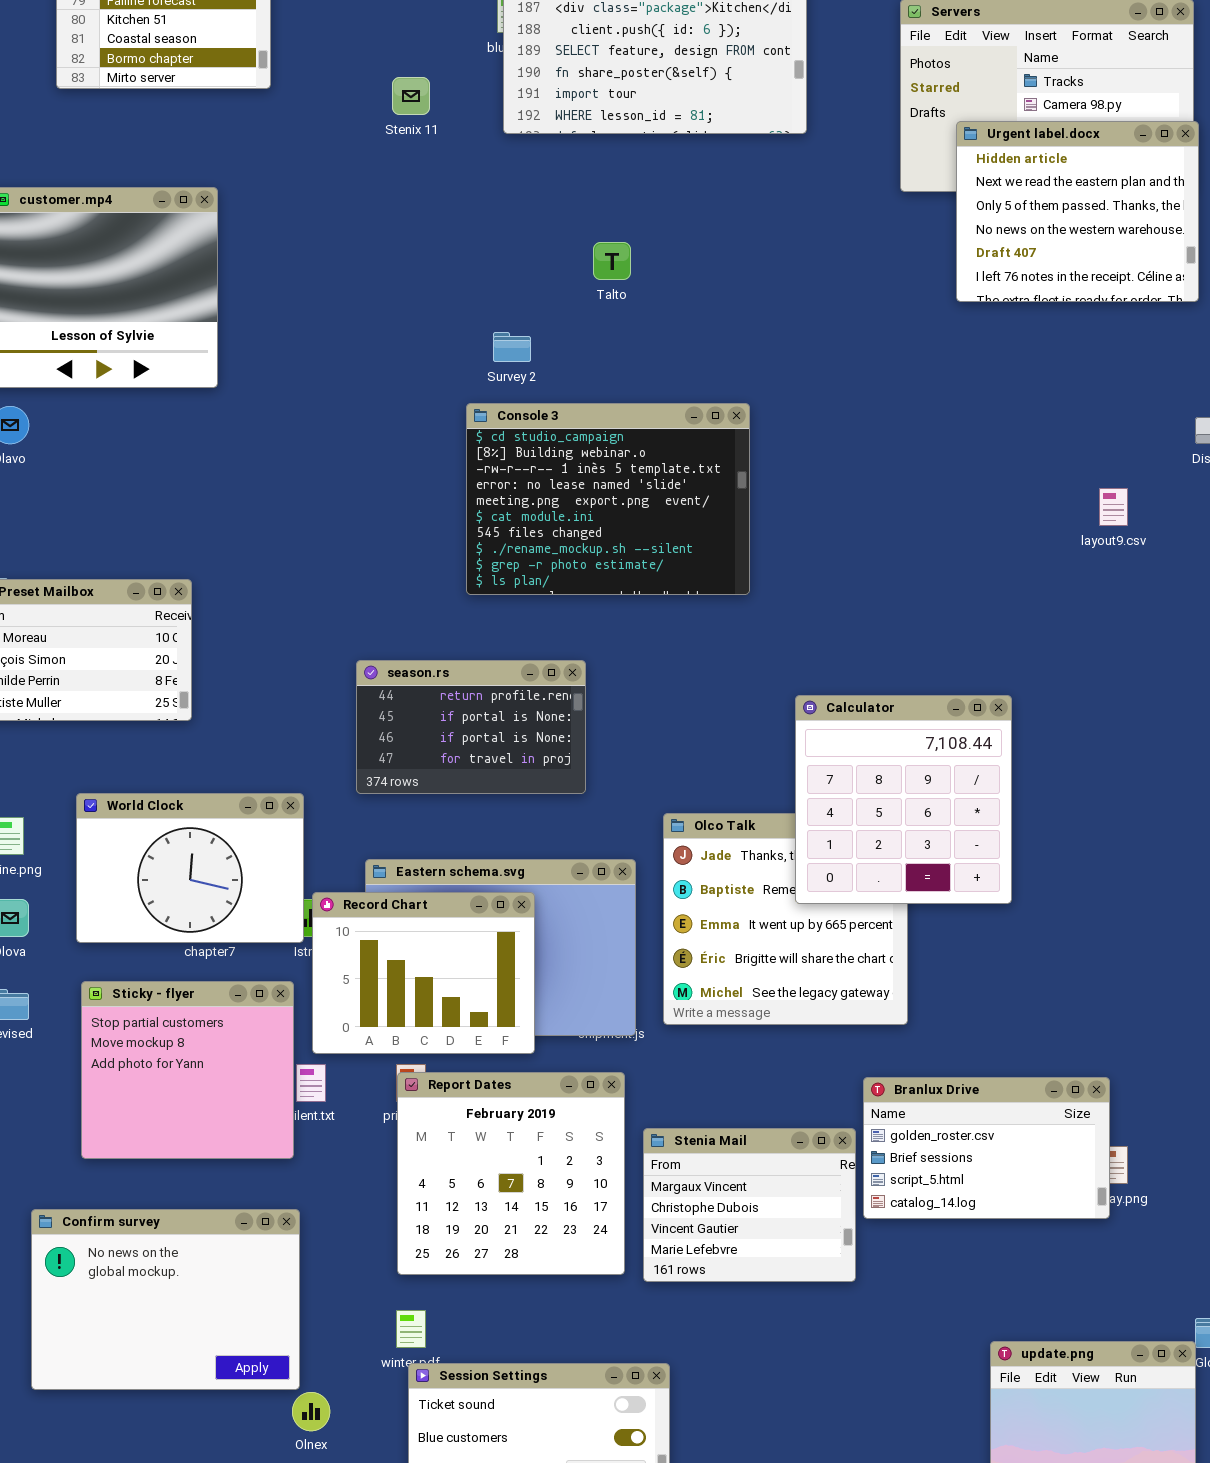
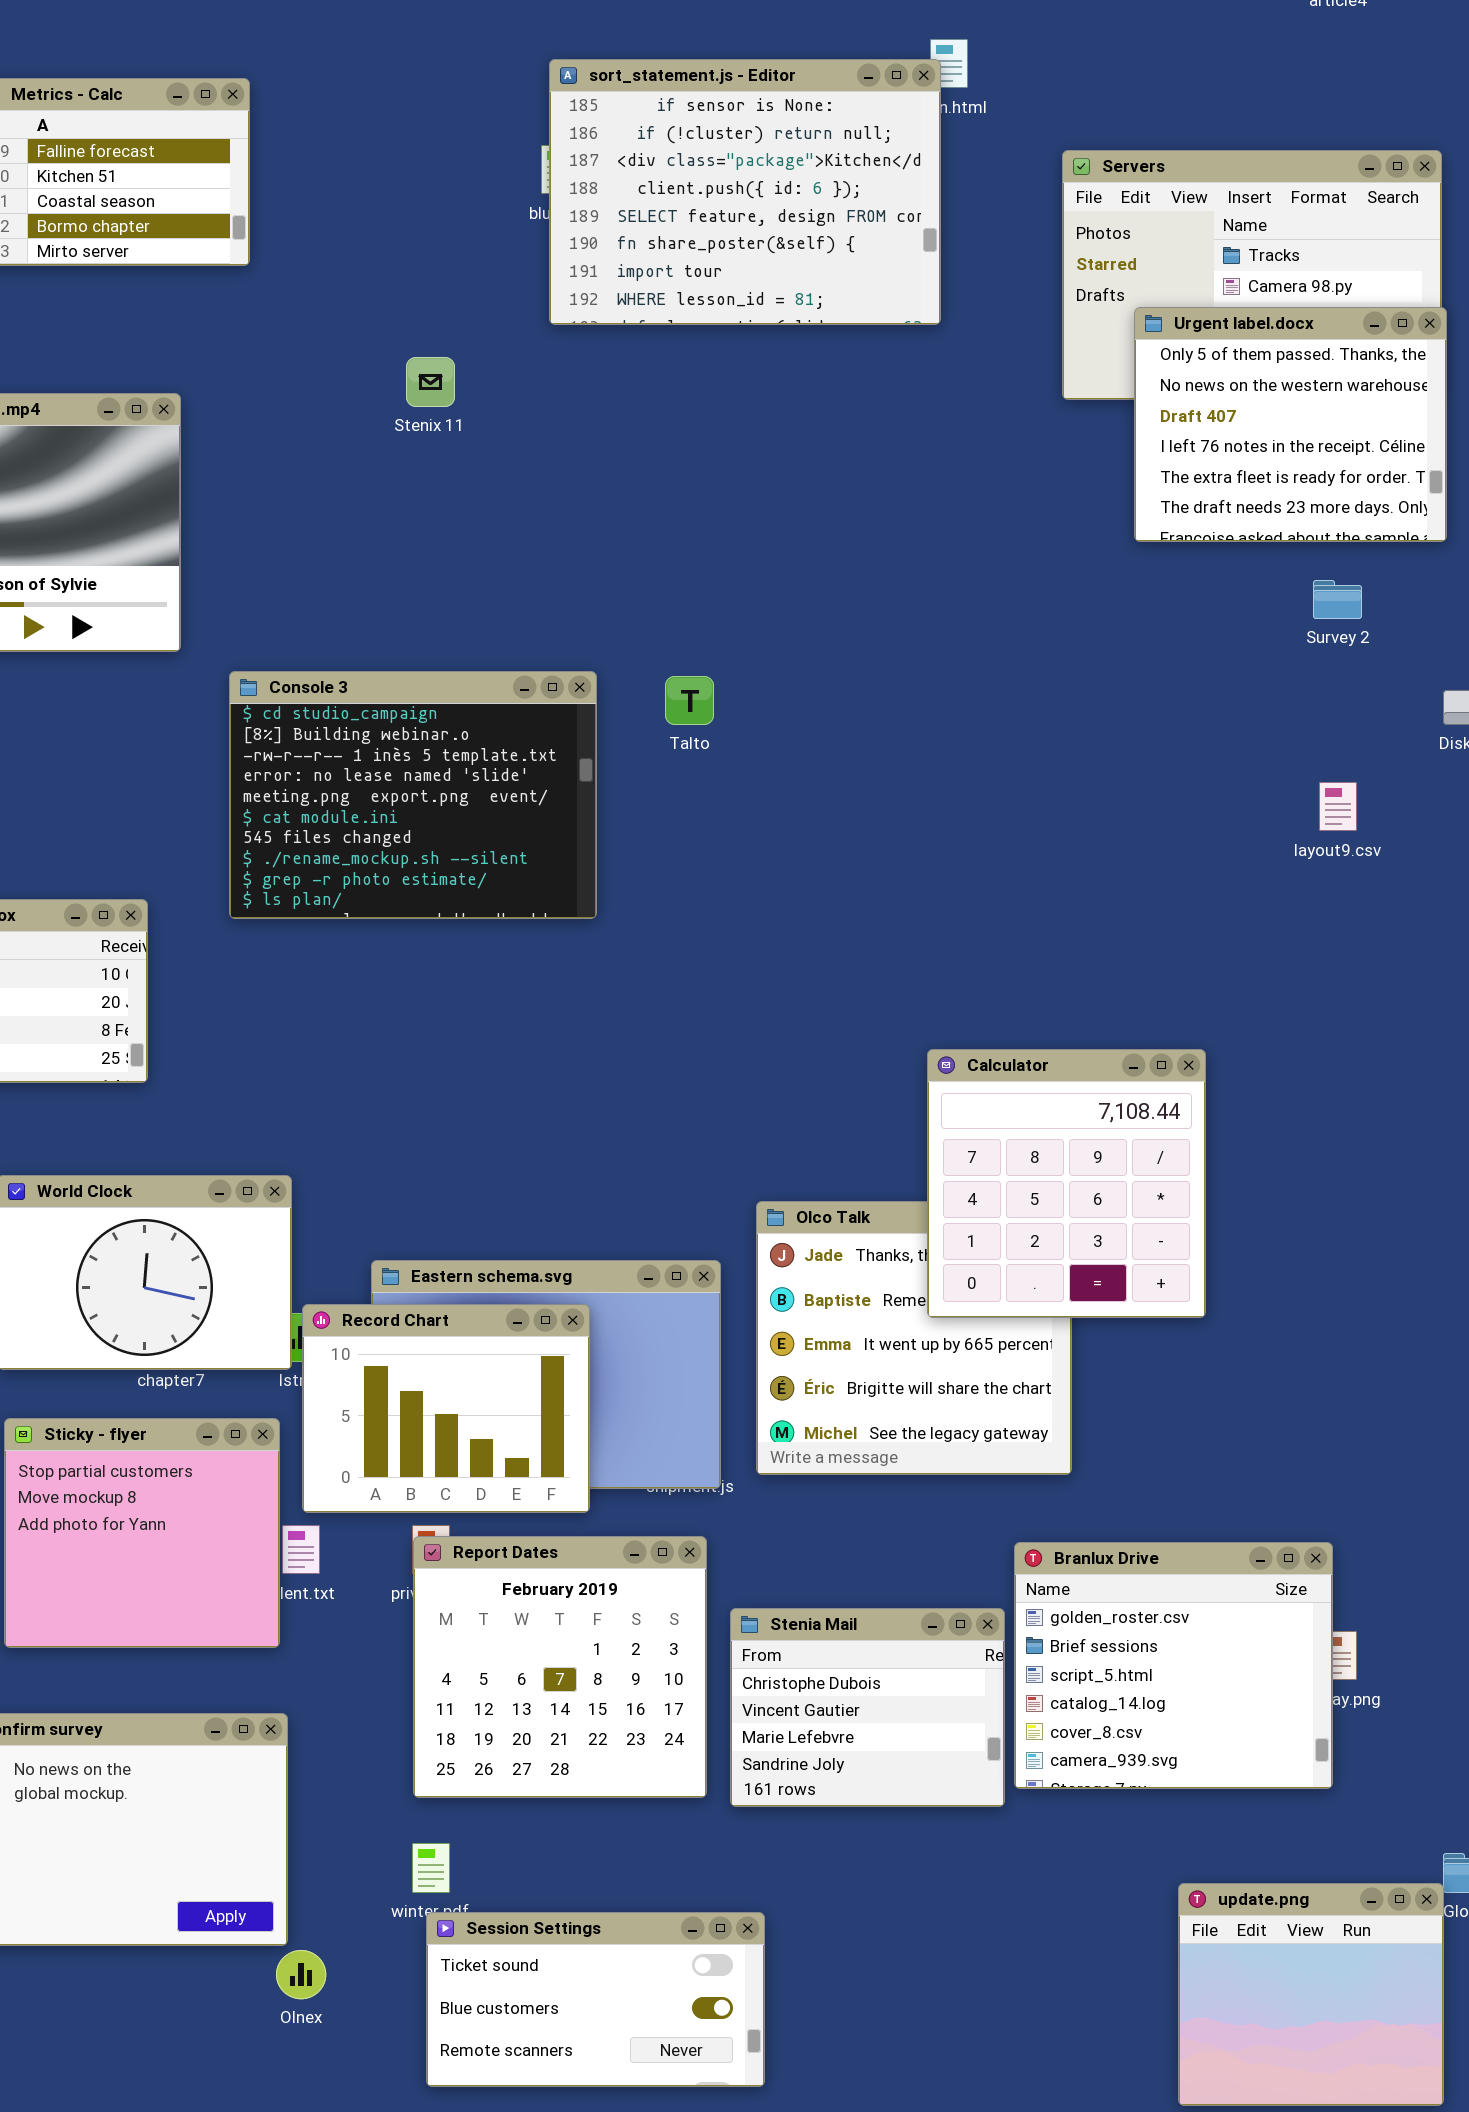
Stenix 11: [392,77,430,115] -> [406,357,455,407], moved
Urgent label.docx: [956,121,1199,302] -> [1134,307,1447,542], scrolled down 2 rows
Talto: [593,242,631,280] -> [665,676,714,725], moved
Survey 2: [493,332,531,362] -> [1313,580,1362,619], moved
Console 3: [466,403,750,595] -> [229,671,597,919], moved
season.rs: [356,660,586,794] -> none, closed
Branlux Drive: [863,1077,1110,1219] -> [1014,1542,1333,1789], resized
Stenia Mail: [643,1128,856,1282] -> [730,1608,1005,1807], scrolled down 1 row

